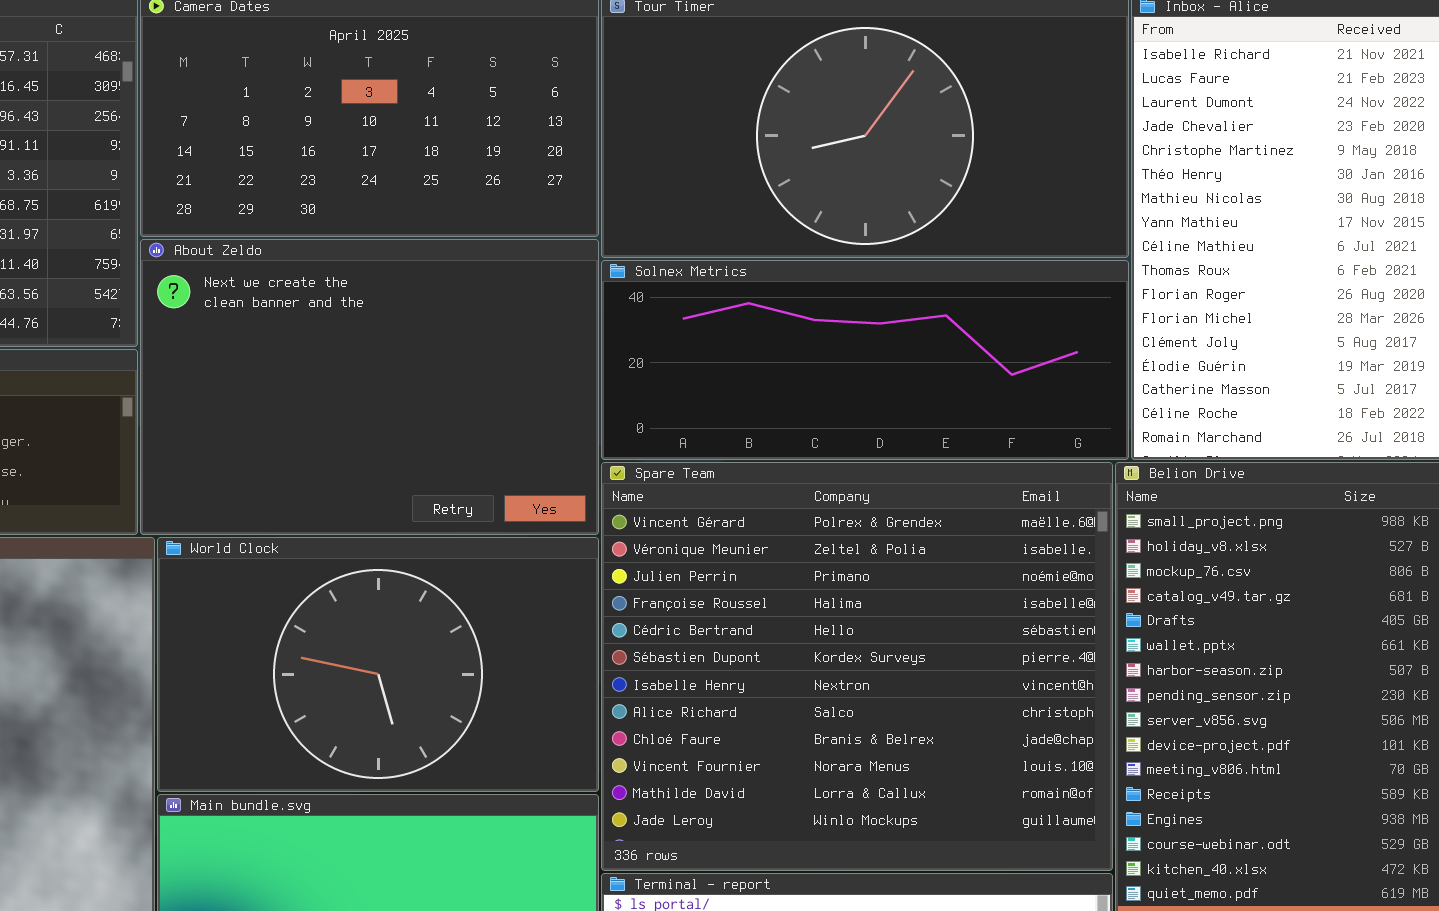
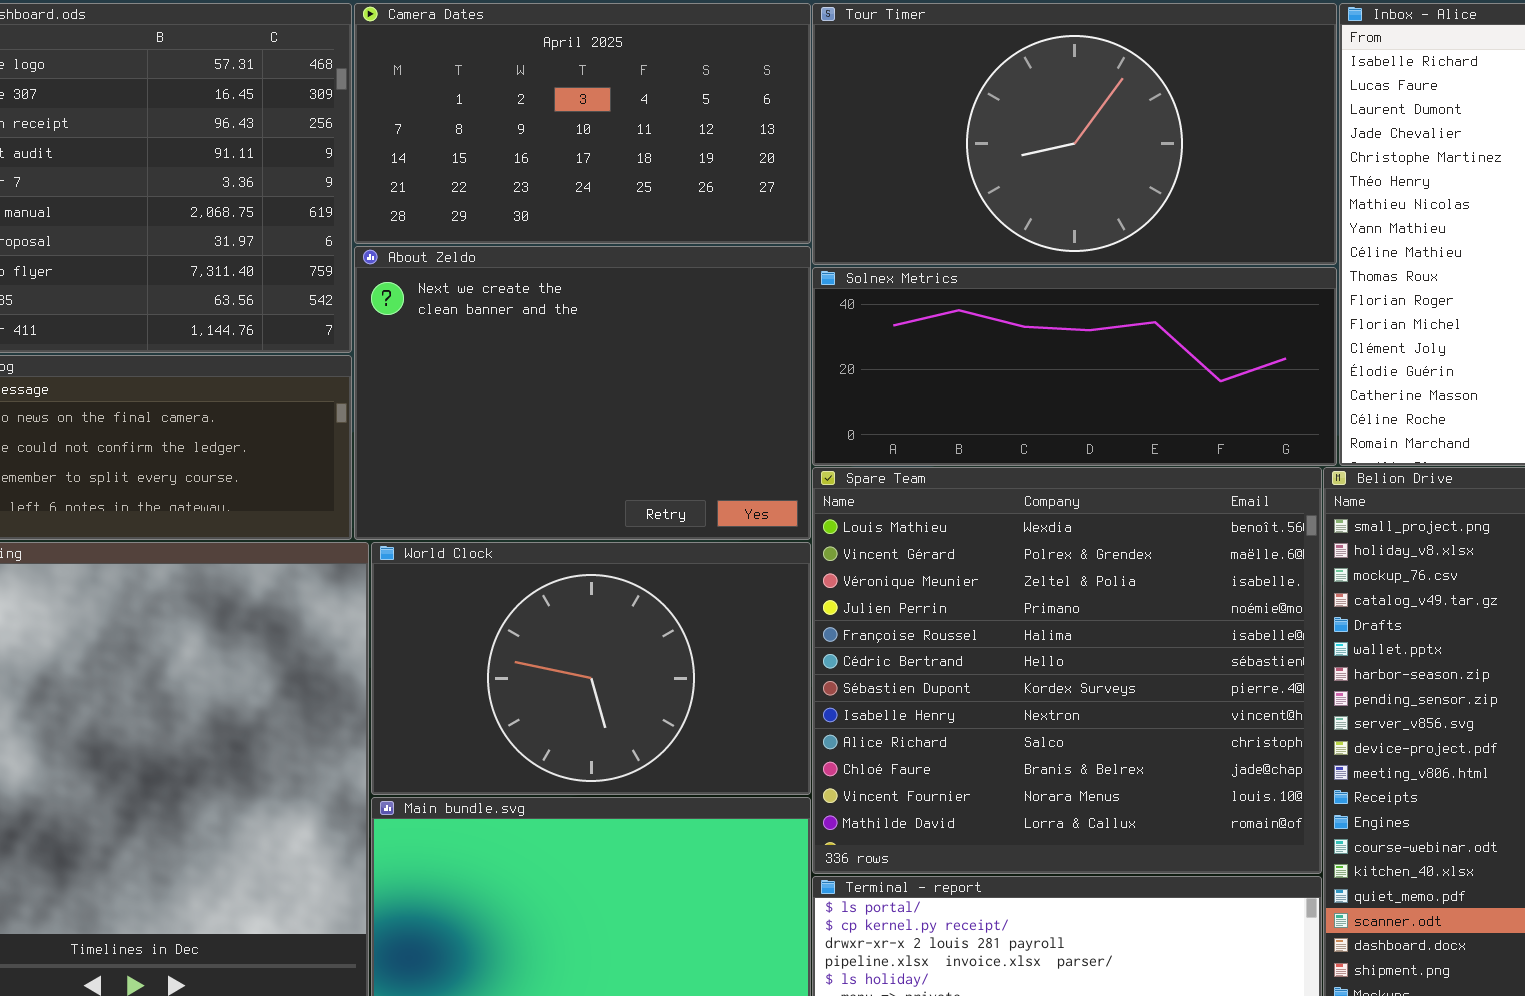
Spare Team: [601,462,1113,871] -> [812,467,1322,874], scrolled up 1 row

